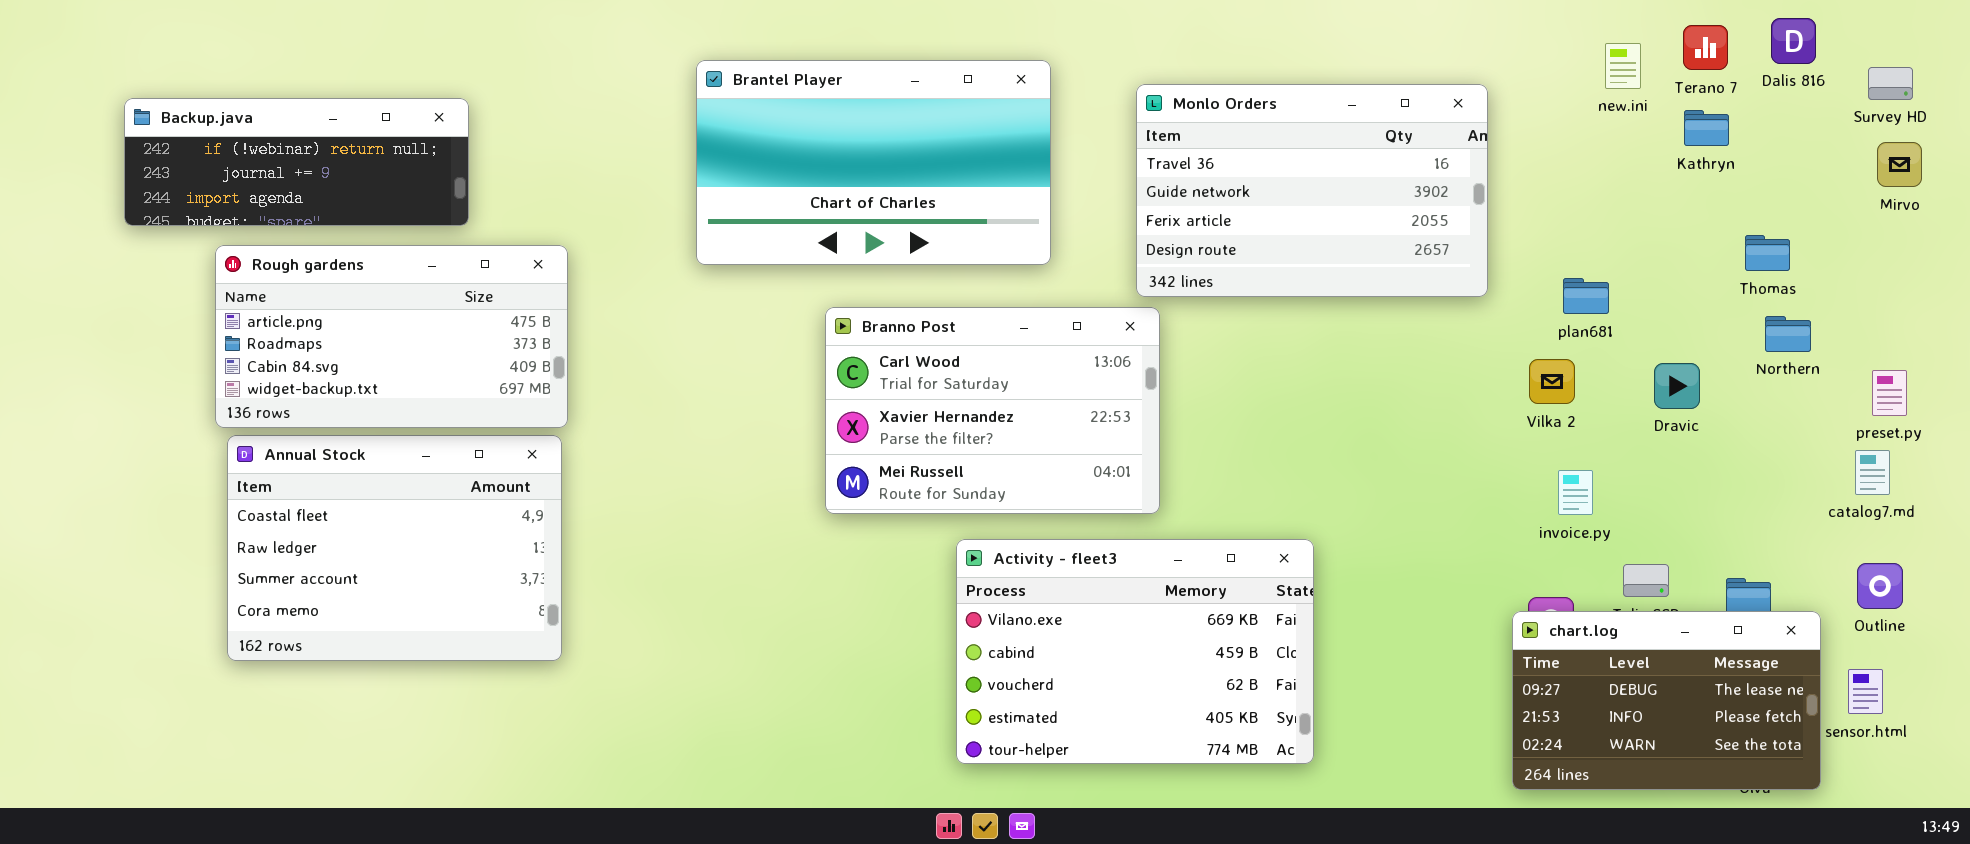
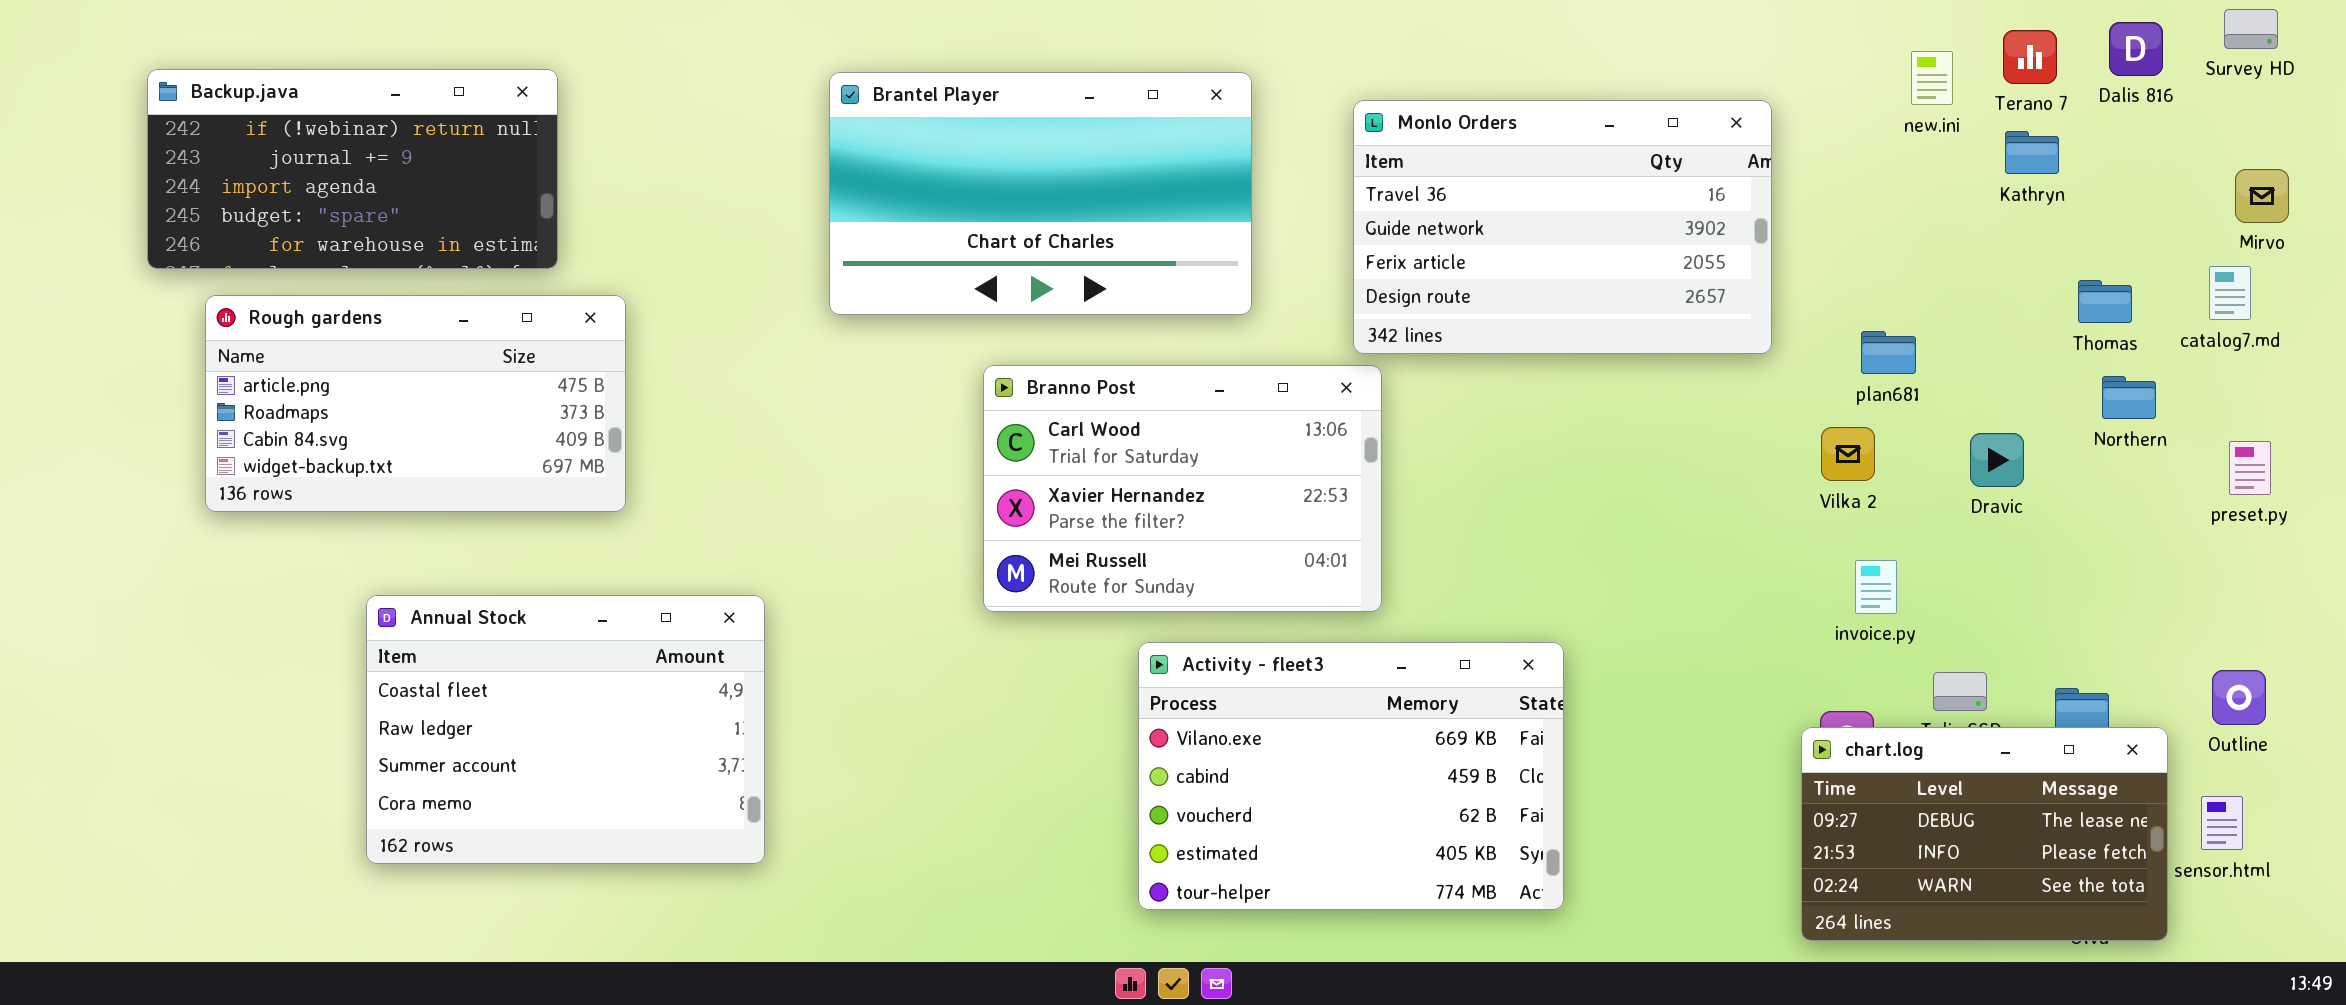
Survey HD: [1868,67,1913,100] -> [2224,9,2278,49], moved
Backup.java: [124,98,469,226] -> [147,69,558,269], resized
Rough gardens: [215,245,568,428] -> [205,295,626,512], moved
Annual Stock: [227,435,562,661] -> [366,595,765,864], moved
catalog7.md: [1855,450,1890,495] -> [2209,266,2251,320], moved

